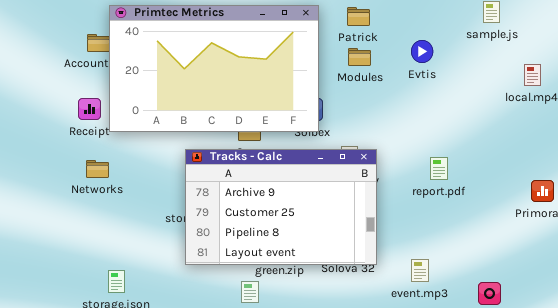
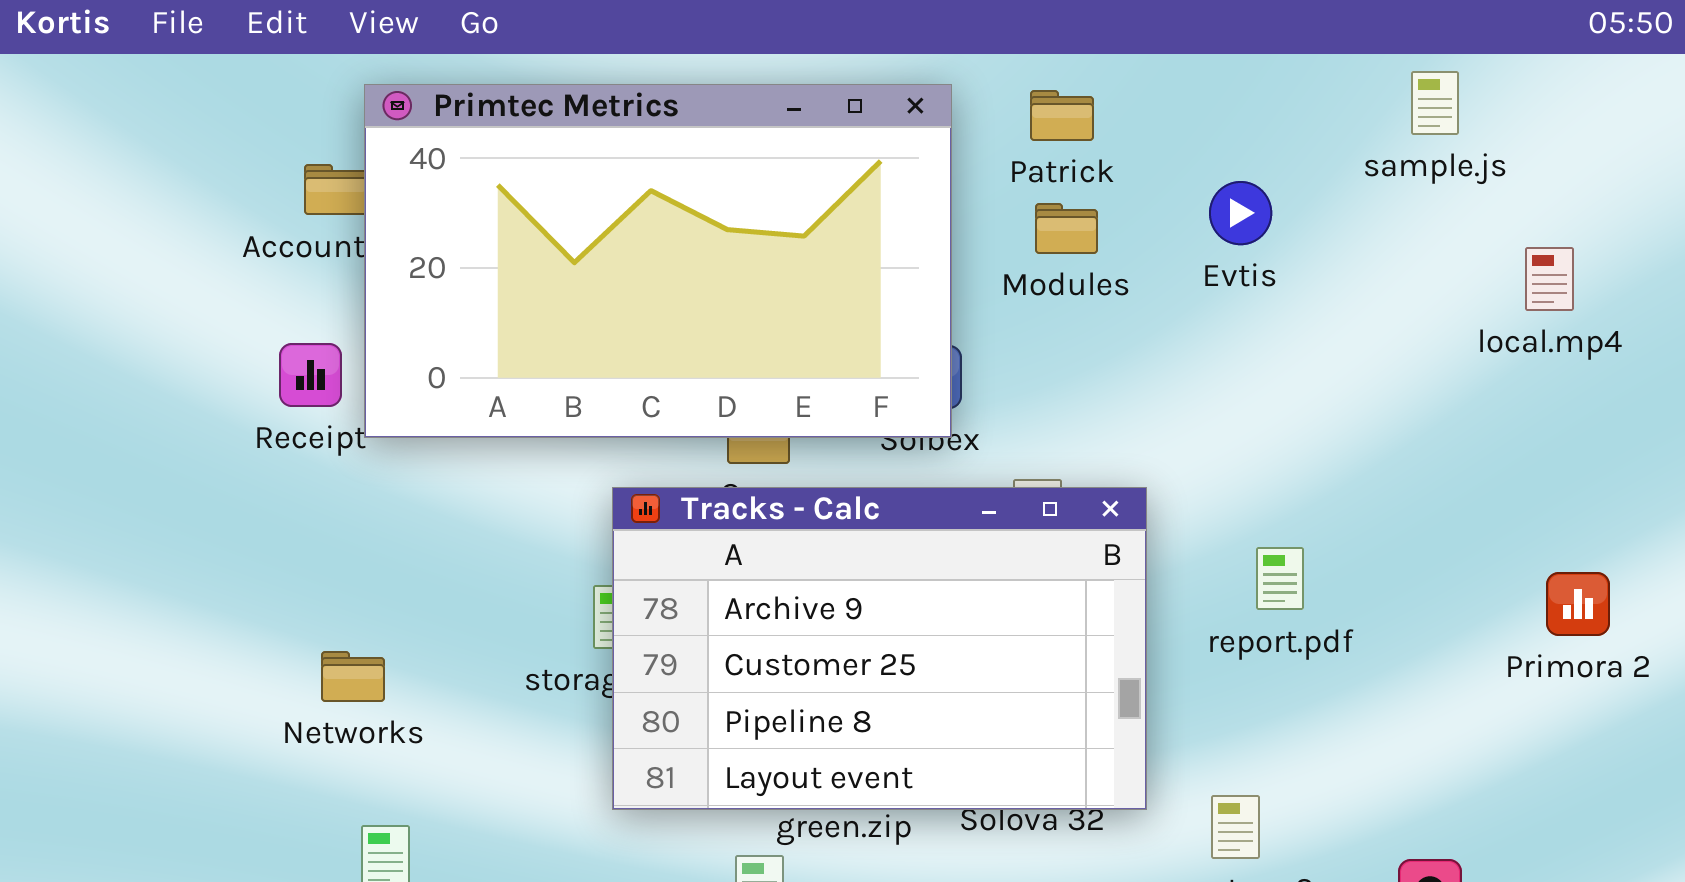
Tracks - Calc: [185,149,377,265] -> [612,487,1147,810], moved
report.pdf: [430,157,448,180] -> [1256,547,1304,610], moved
Networks: [86,160,109,178] -> [321,651,385,702], moved

